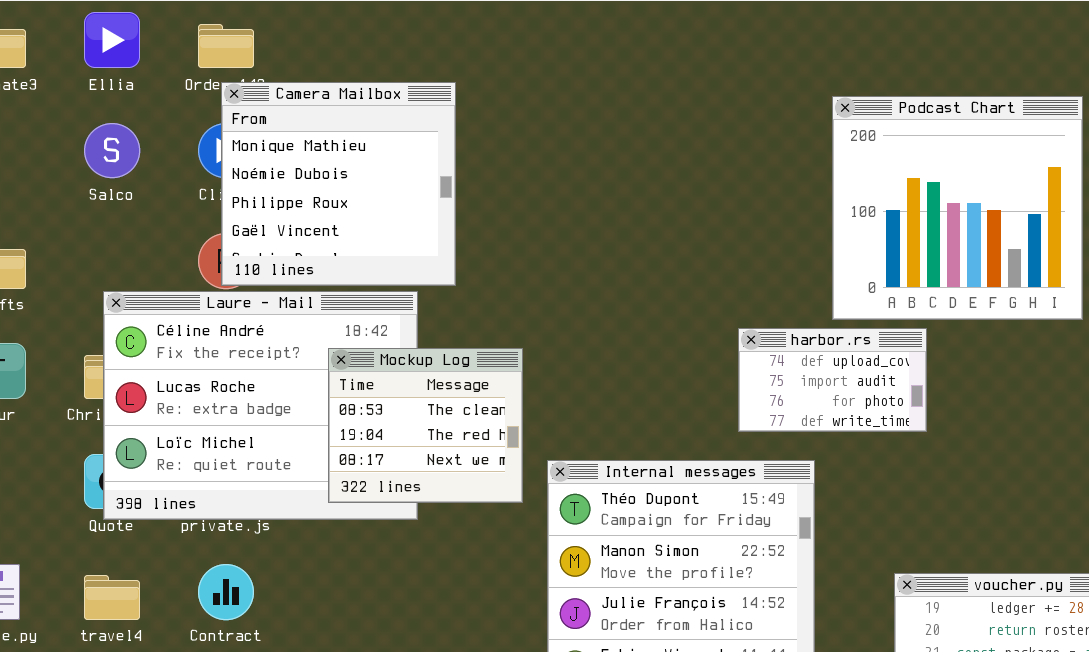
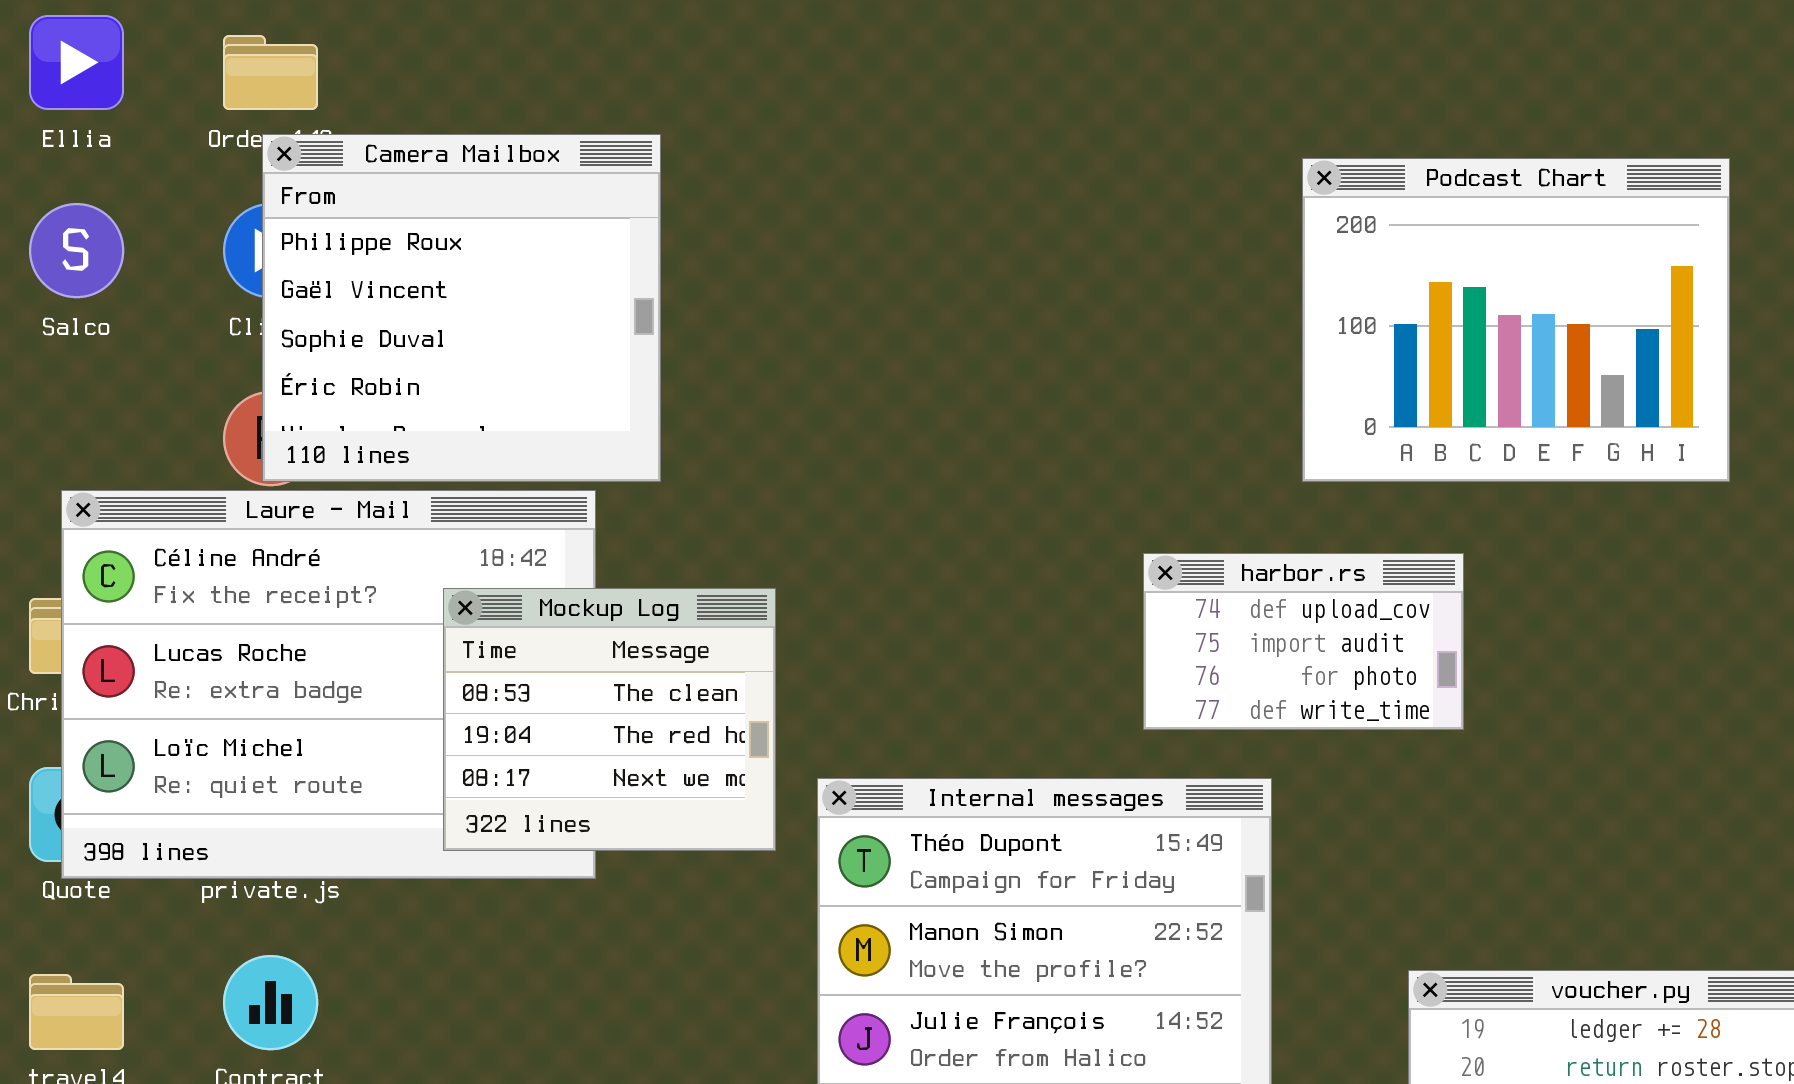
Camera Mailbox: [221,82,456,286] -> [262,134,661,482], scrolled down 2 rows
Podcast Chart: [832,96,1083,320] -> [1302,158,1730,482], resized

